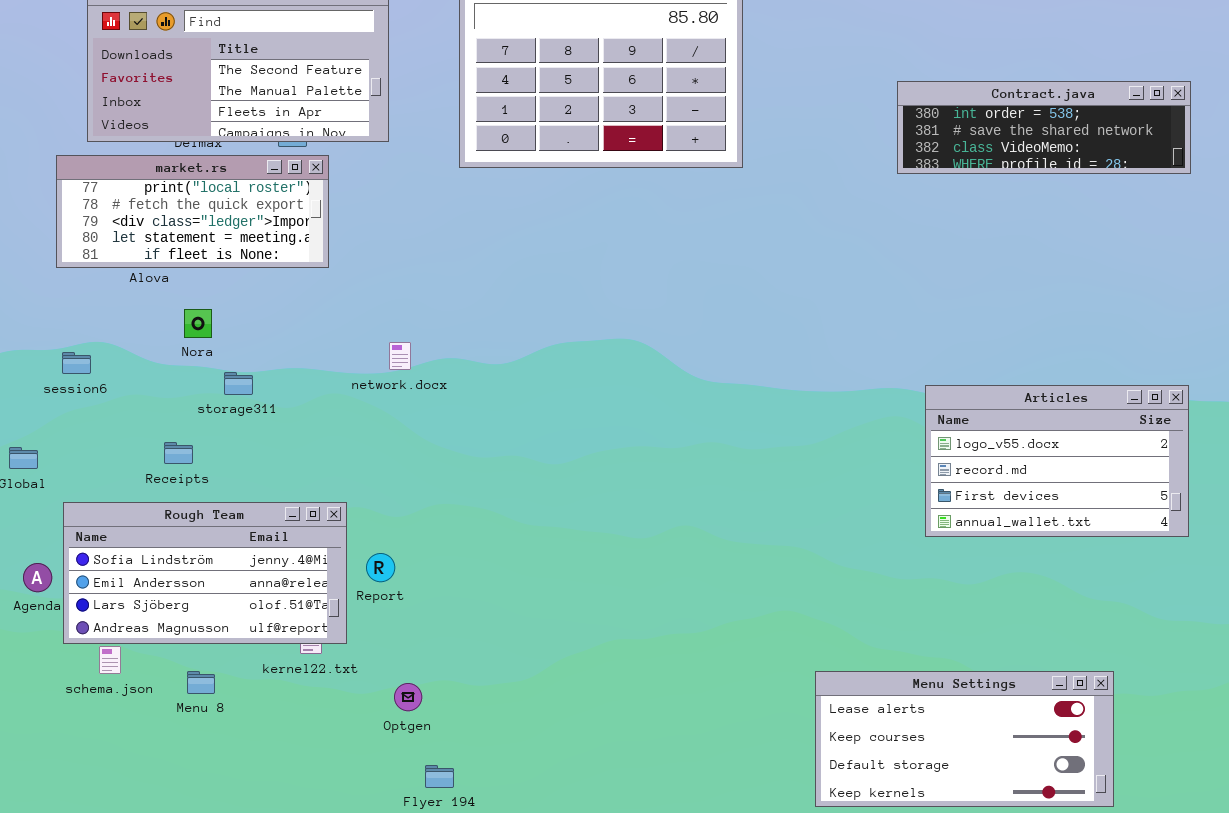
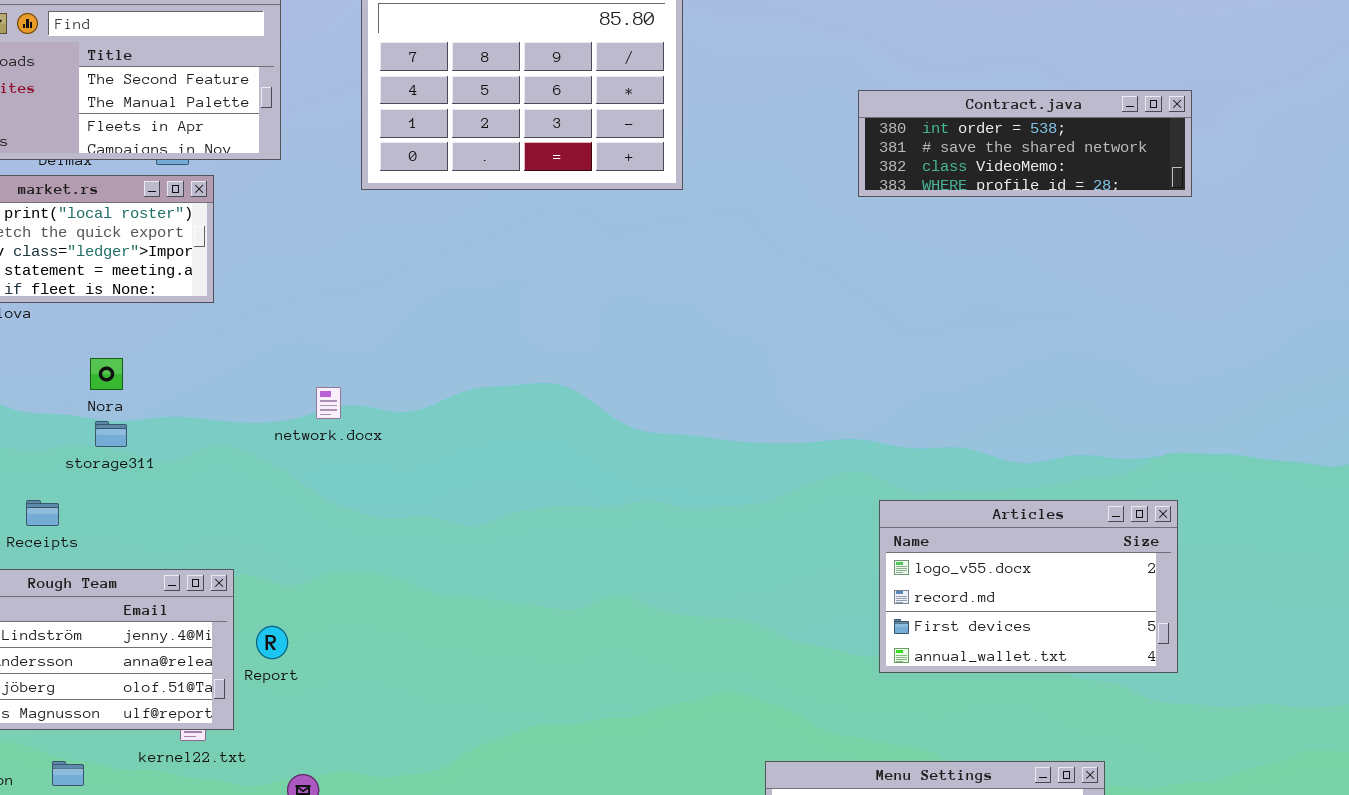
Nora: [184,309,212,338] -> [90,358,123,390], moved
network.docx: [389,342,411,370] -> [316,387,341,419], moved
Articles: [925,385,1189,537] -> [879,500,1178,673], moved

